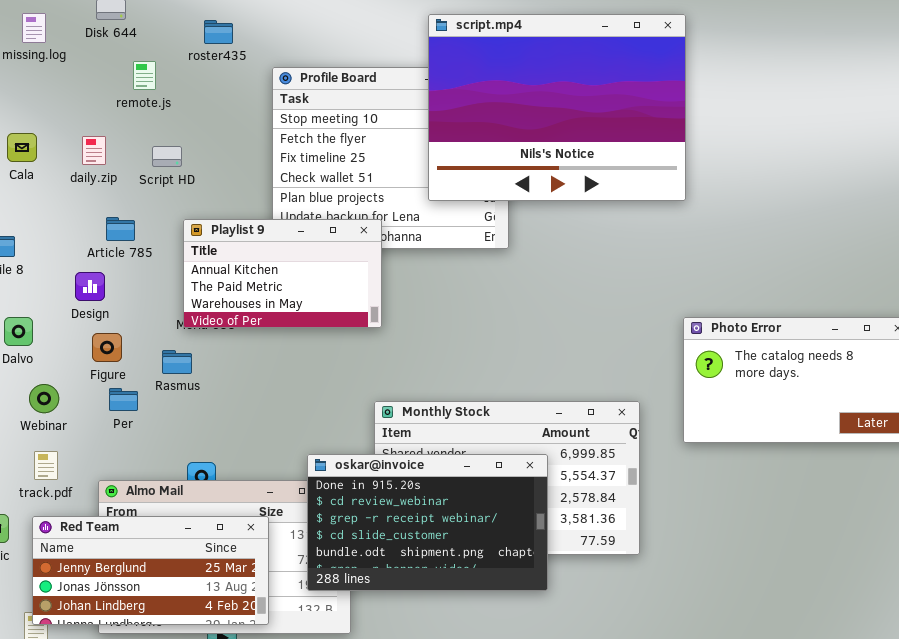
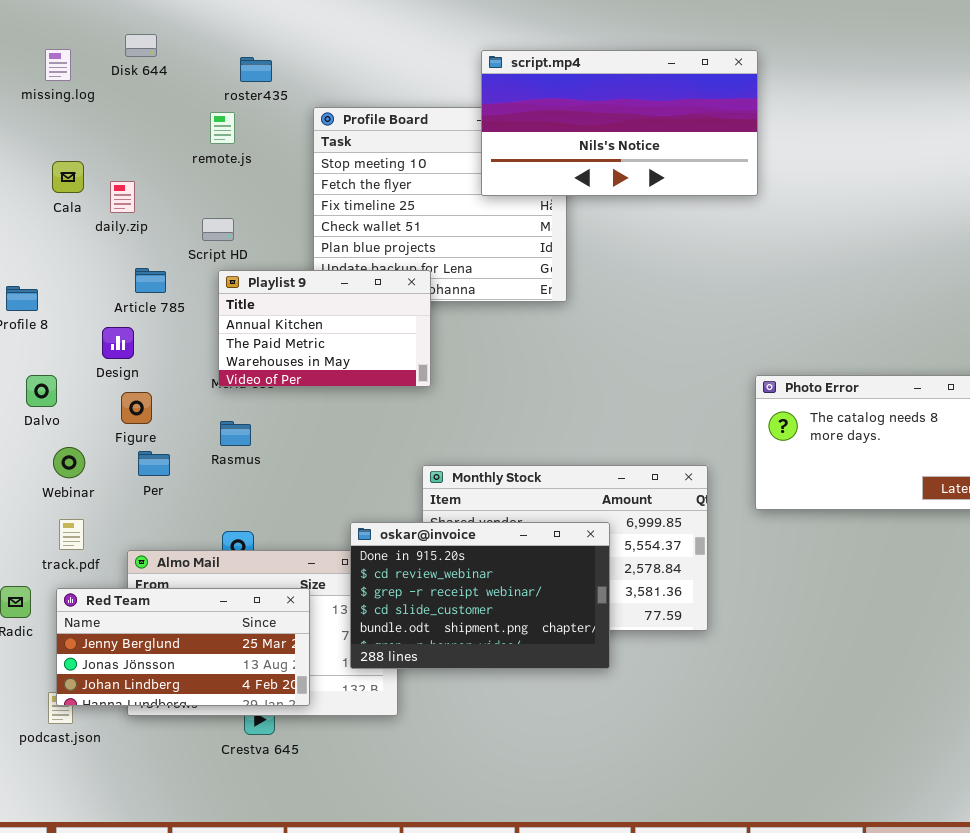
script.mp4: [428,14,686,201] -> [481,50,758,196], resized
remote.js: [133,61,156,90] -> [210,112,235,144], moved
Cala: [7,133,37,162] -> [52,161,84,193], moved
Script HD: [152,146,182,167] -> [202,218,234,241], moved
Rasmus: [162,350,192,374] -> [220,421,251,446], moved

